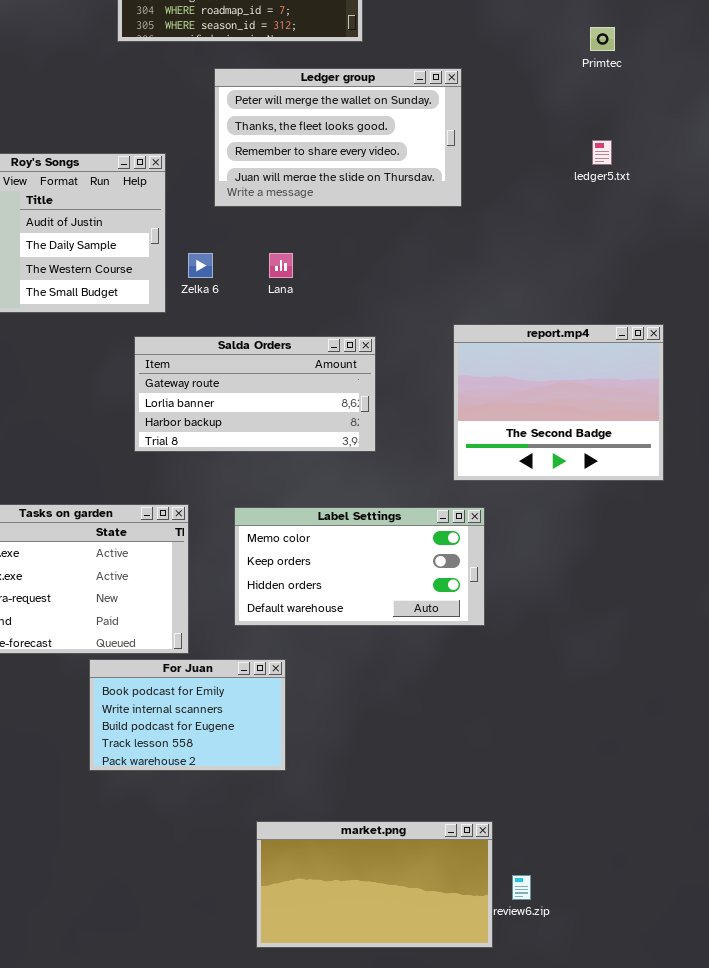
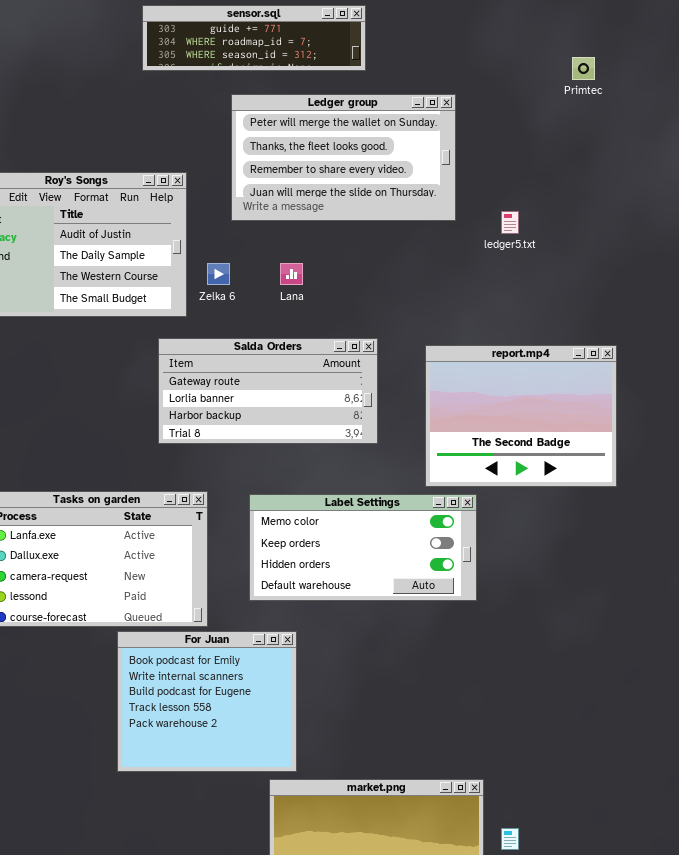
ledger5.txt: [592,140,612,165] -> [501,211,519,234], moved
report.mp4: [453,324,664,481] -> [425,345,617,487], moved
For Juan: [89,659,286,771] -> [117,631,297,772], resized

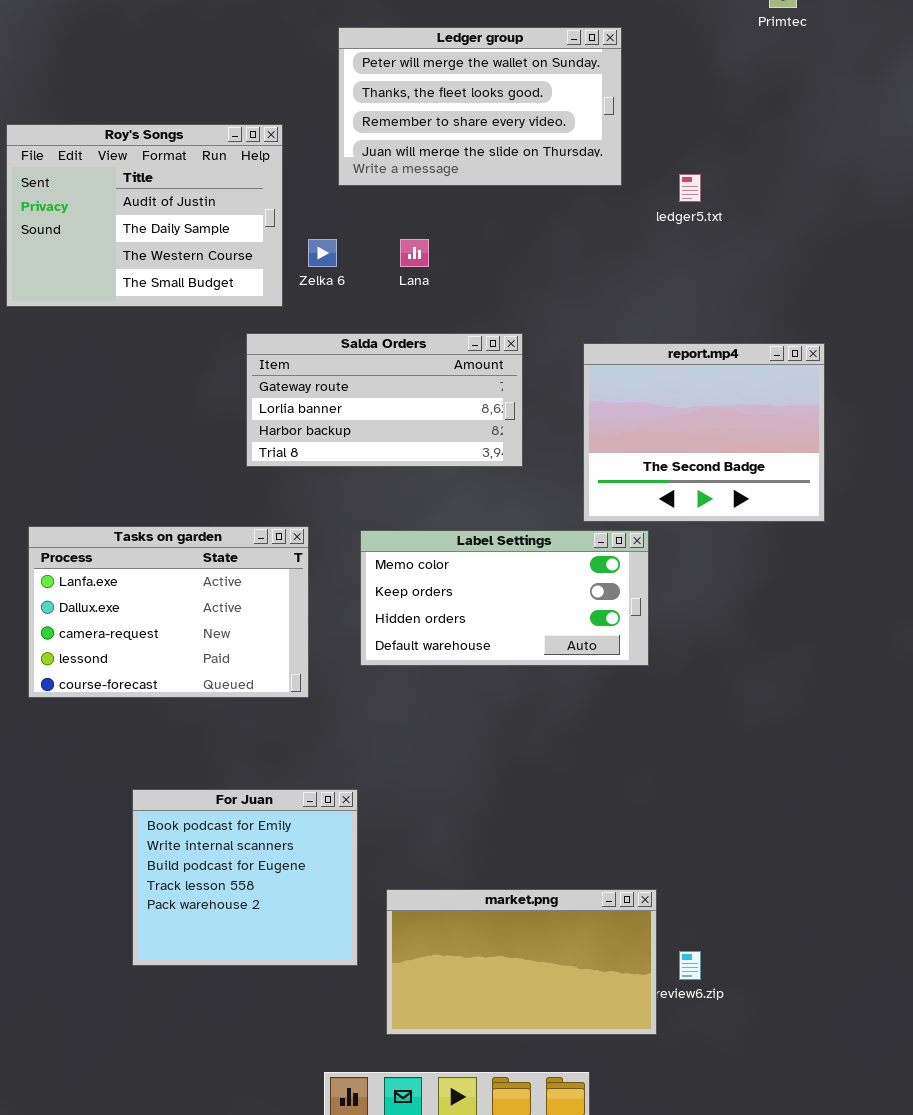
For Juan: [117,631,297,772] -> [132,789,358,966], moved

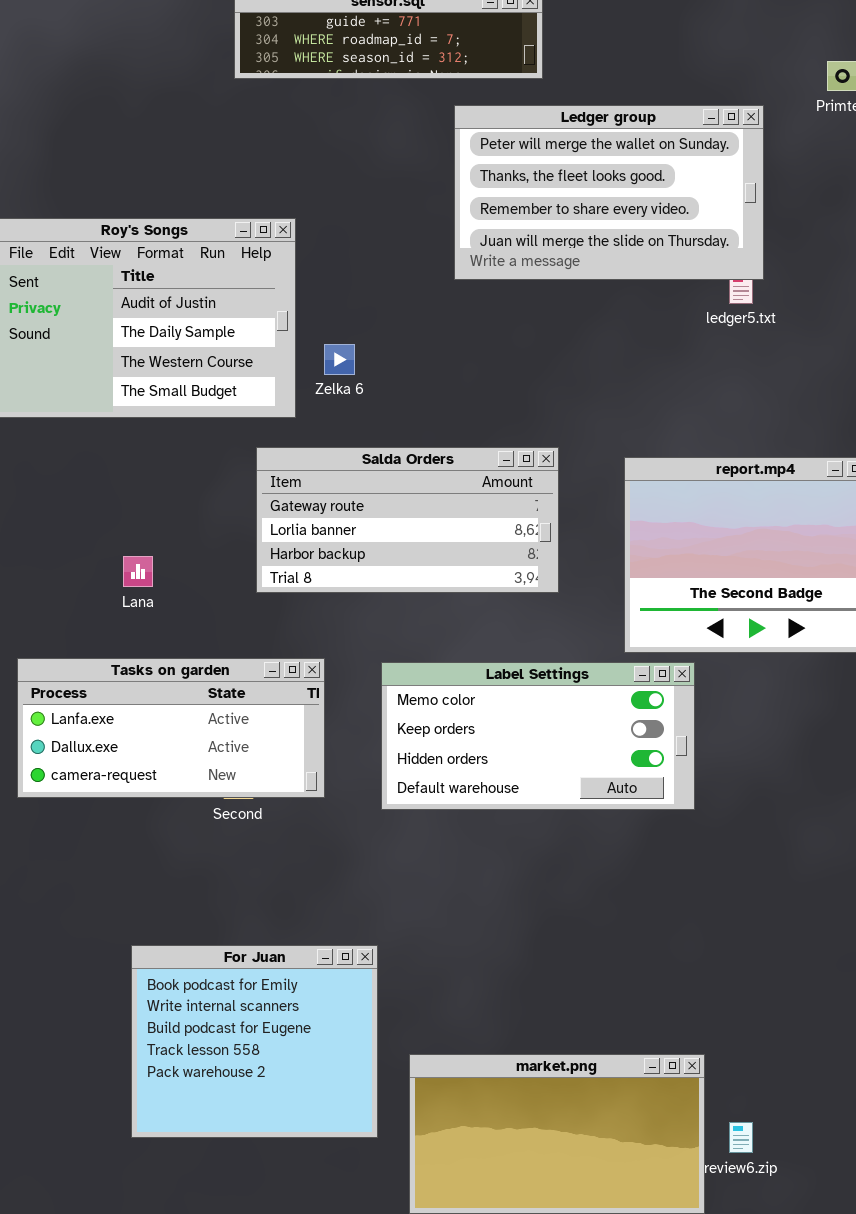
Ledger group: [338,27,622,186] -> [454,105,764,280], moved
Lana: [400,239,429,267] -> [123,556,153,587], moved
Tasks on garden: [28,526,309,698] -> [17,658,325,798], resized

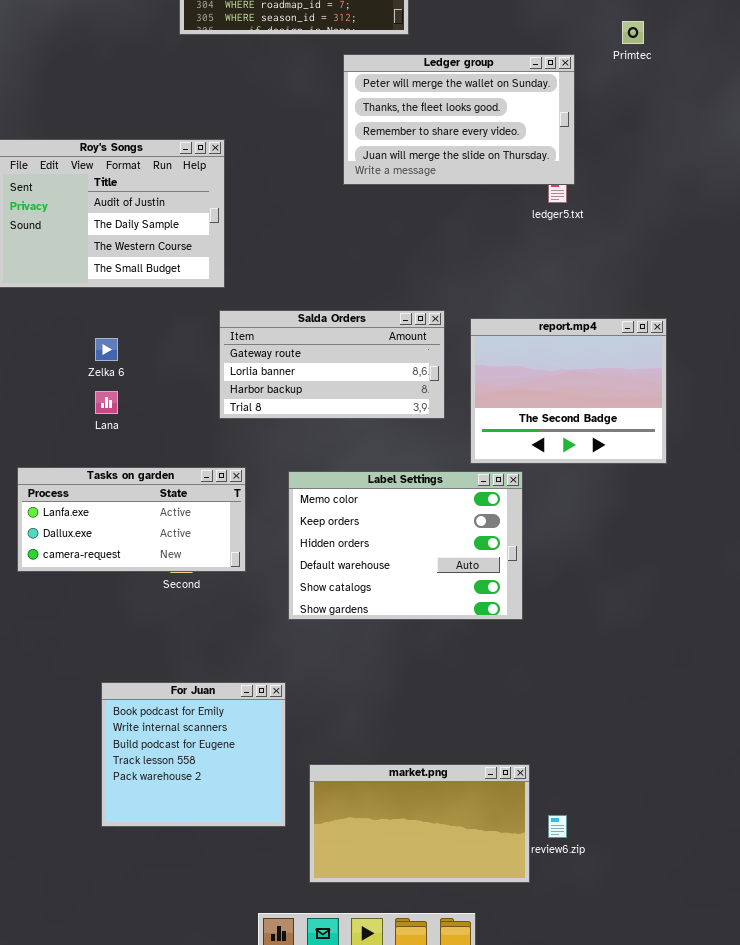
Zelka 6: [324,344,355,375] -> [95,338,118,361], moved
Salda Orders: [256,447,559,593] -> [219,310,445,419], moved
Label Settings: [381,662,695,810] -> [288,471,523,620], resized

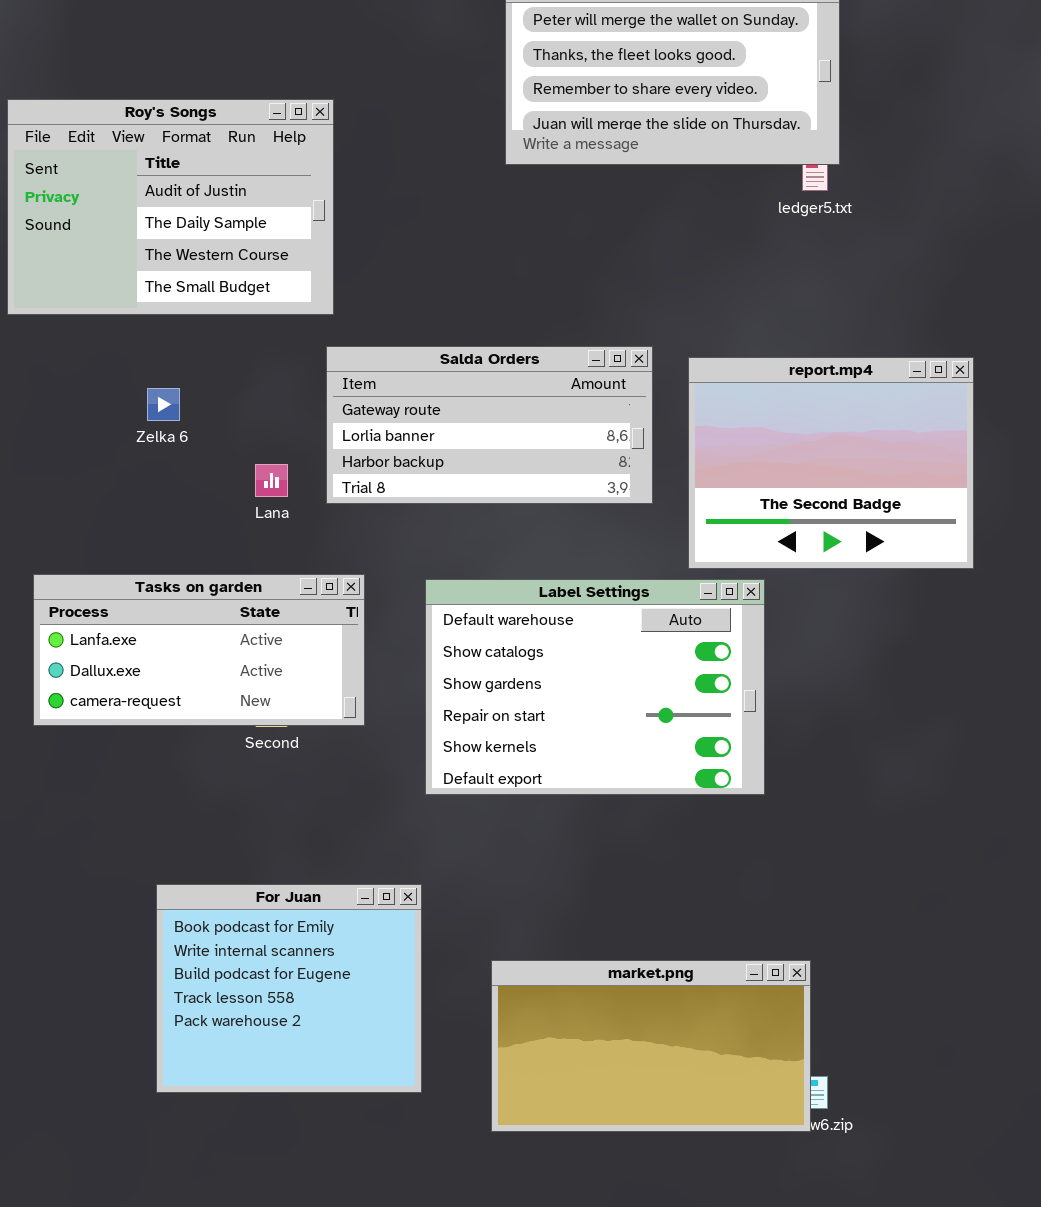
Lana: [95,391,118,414] -> [255,464,288,497], moved
Label Settings: [288,471,523,620] -> [425,579,765,795], scrolled down 3 rows
market.png: [309,764,530,883] -> [491,960,811,1132], moved

